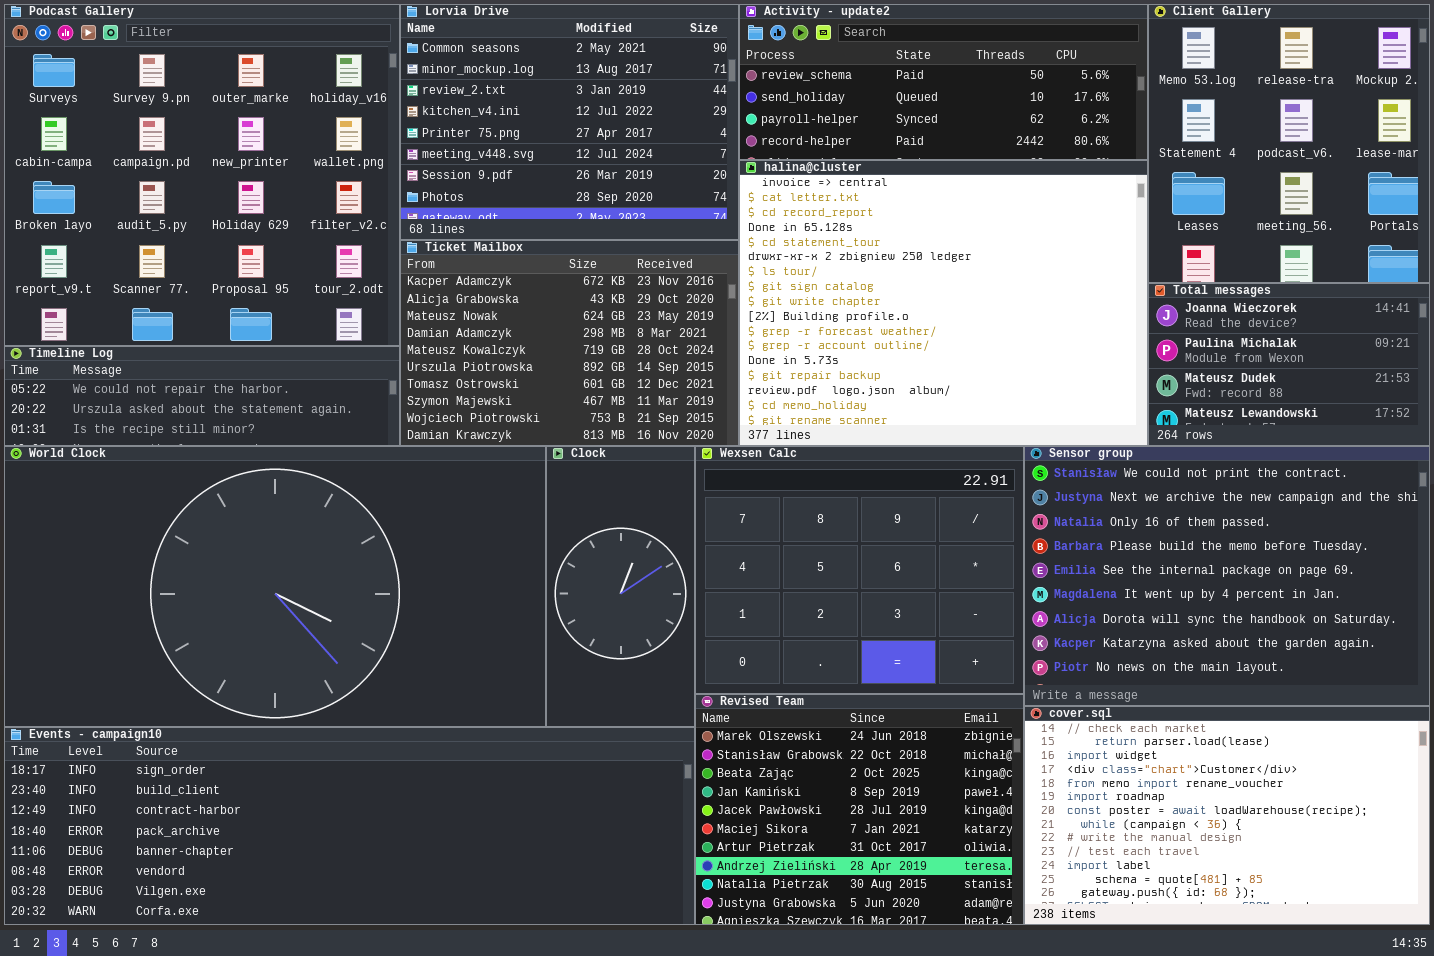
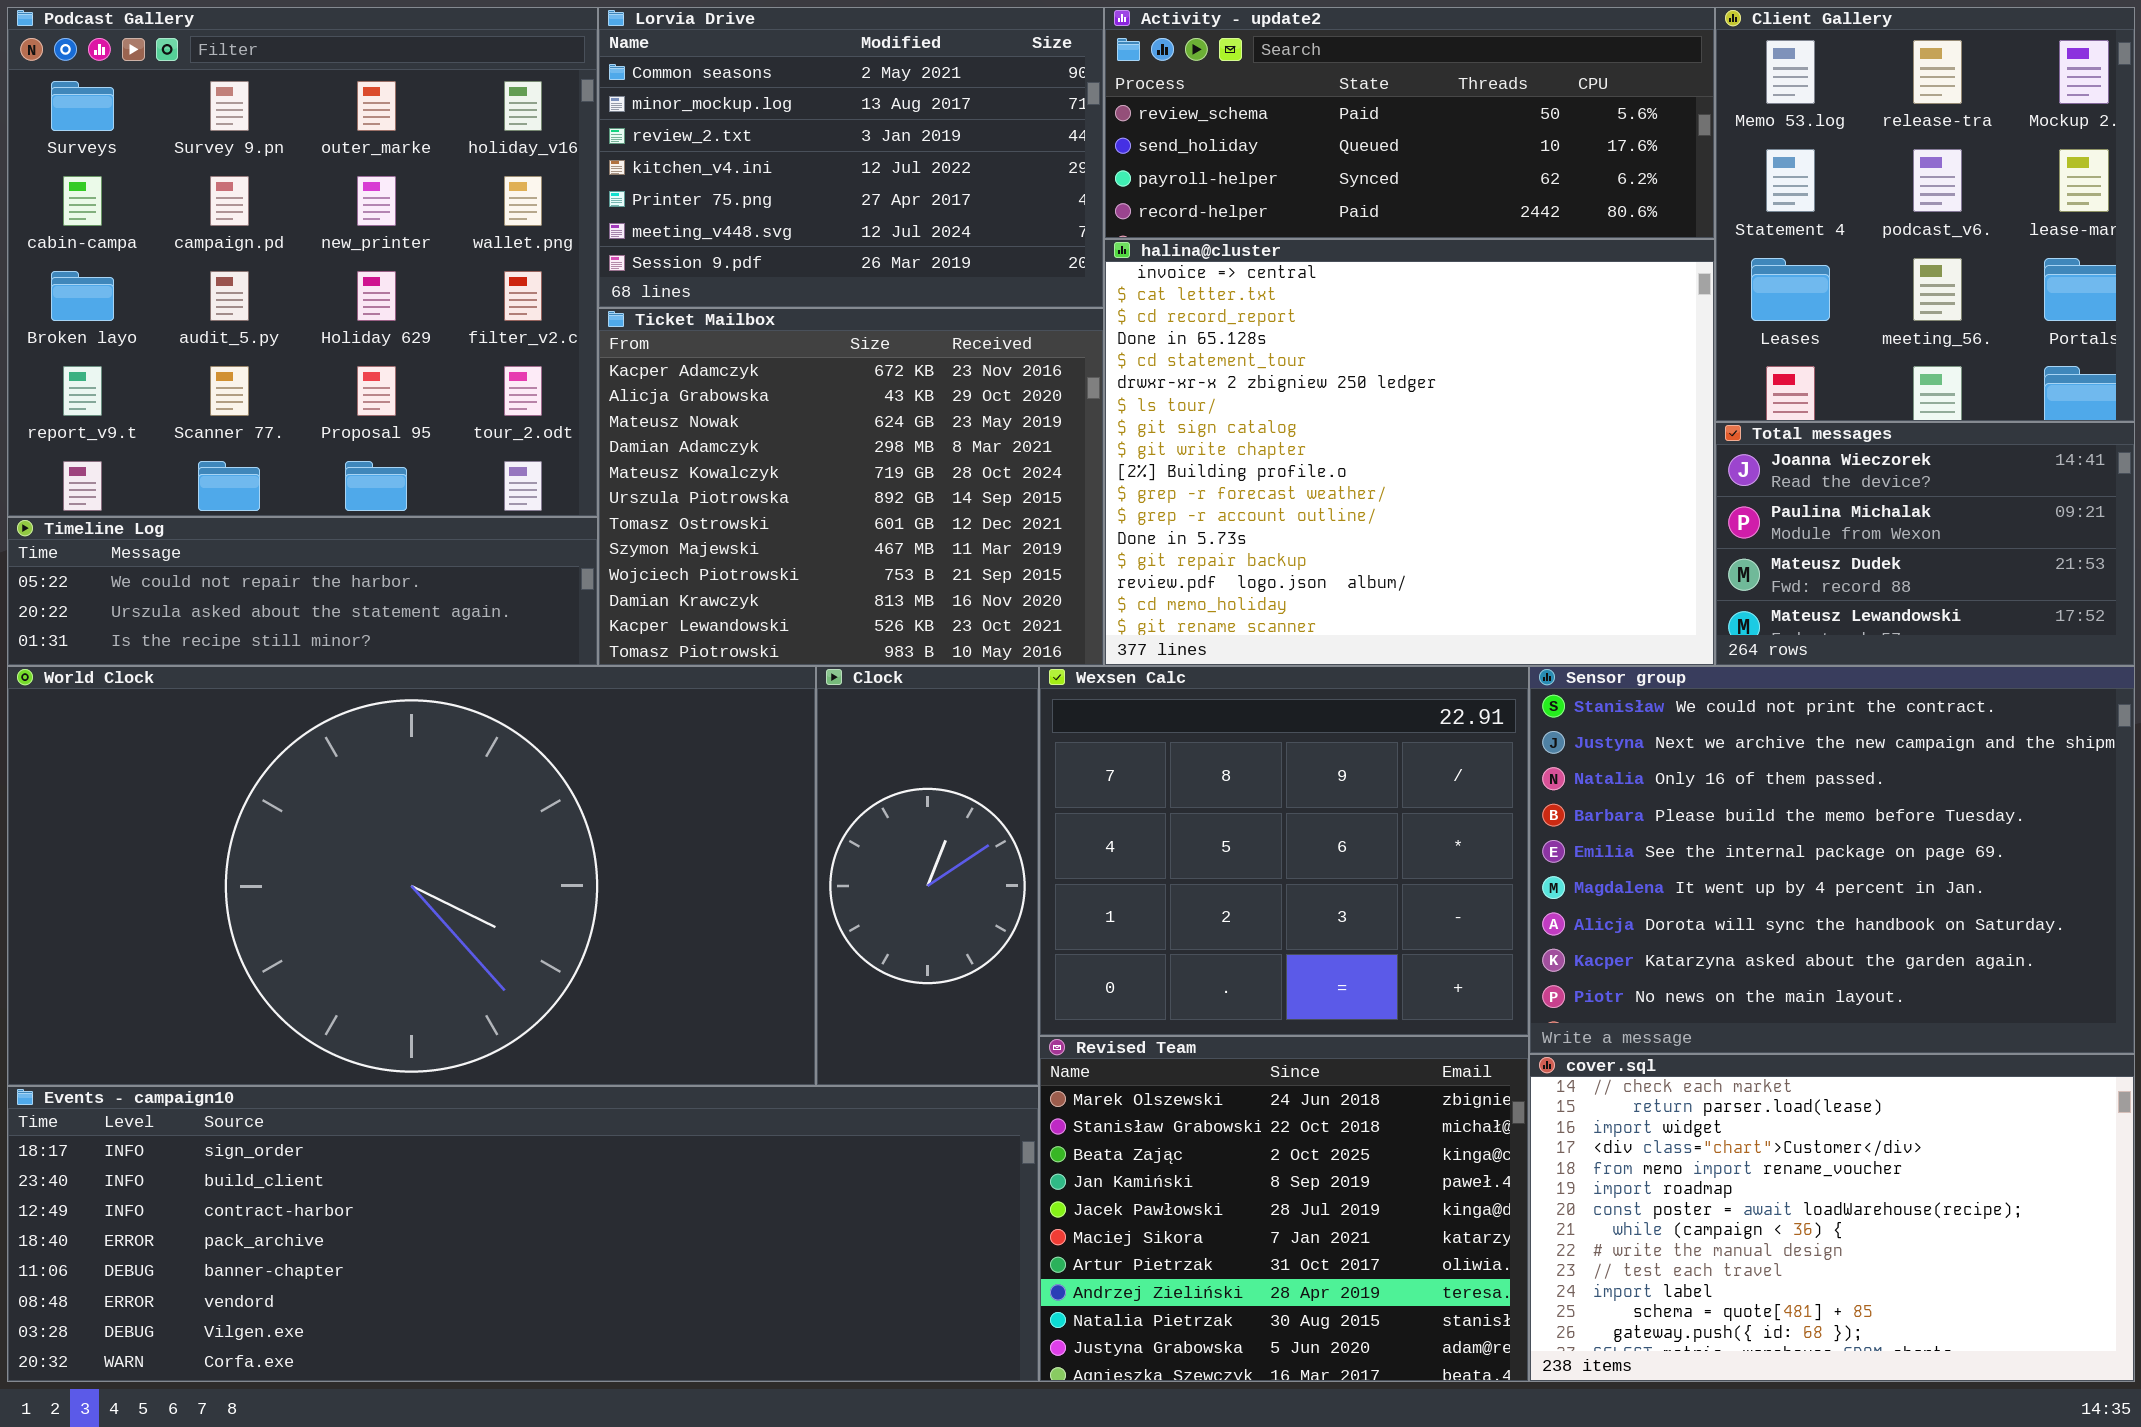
Lorvia Drive: [400,4,739,240] -> [598,7,1104,308], resized
Ticket Mailbox: [400,240,739,446] -> [598,308,1104,666], resized

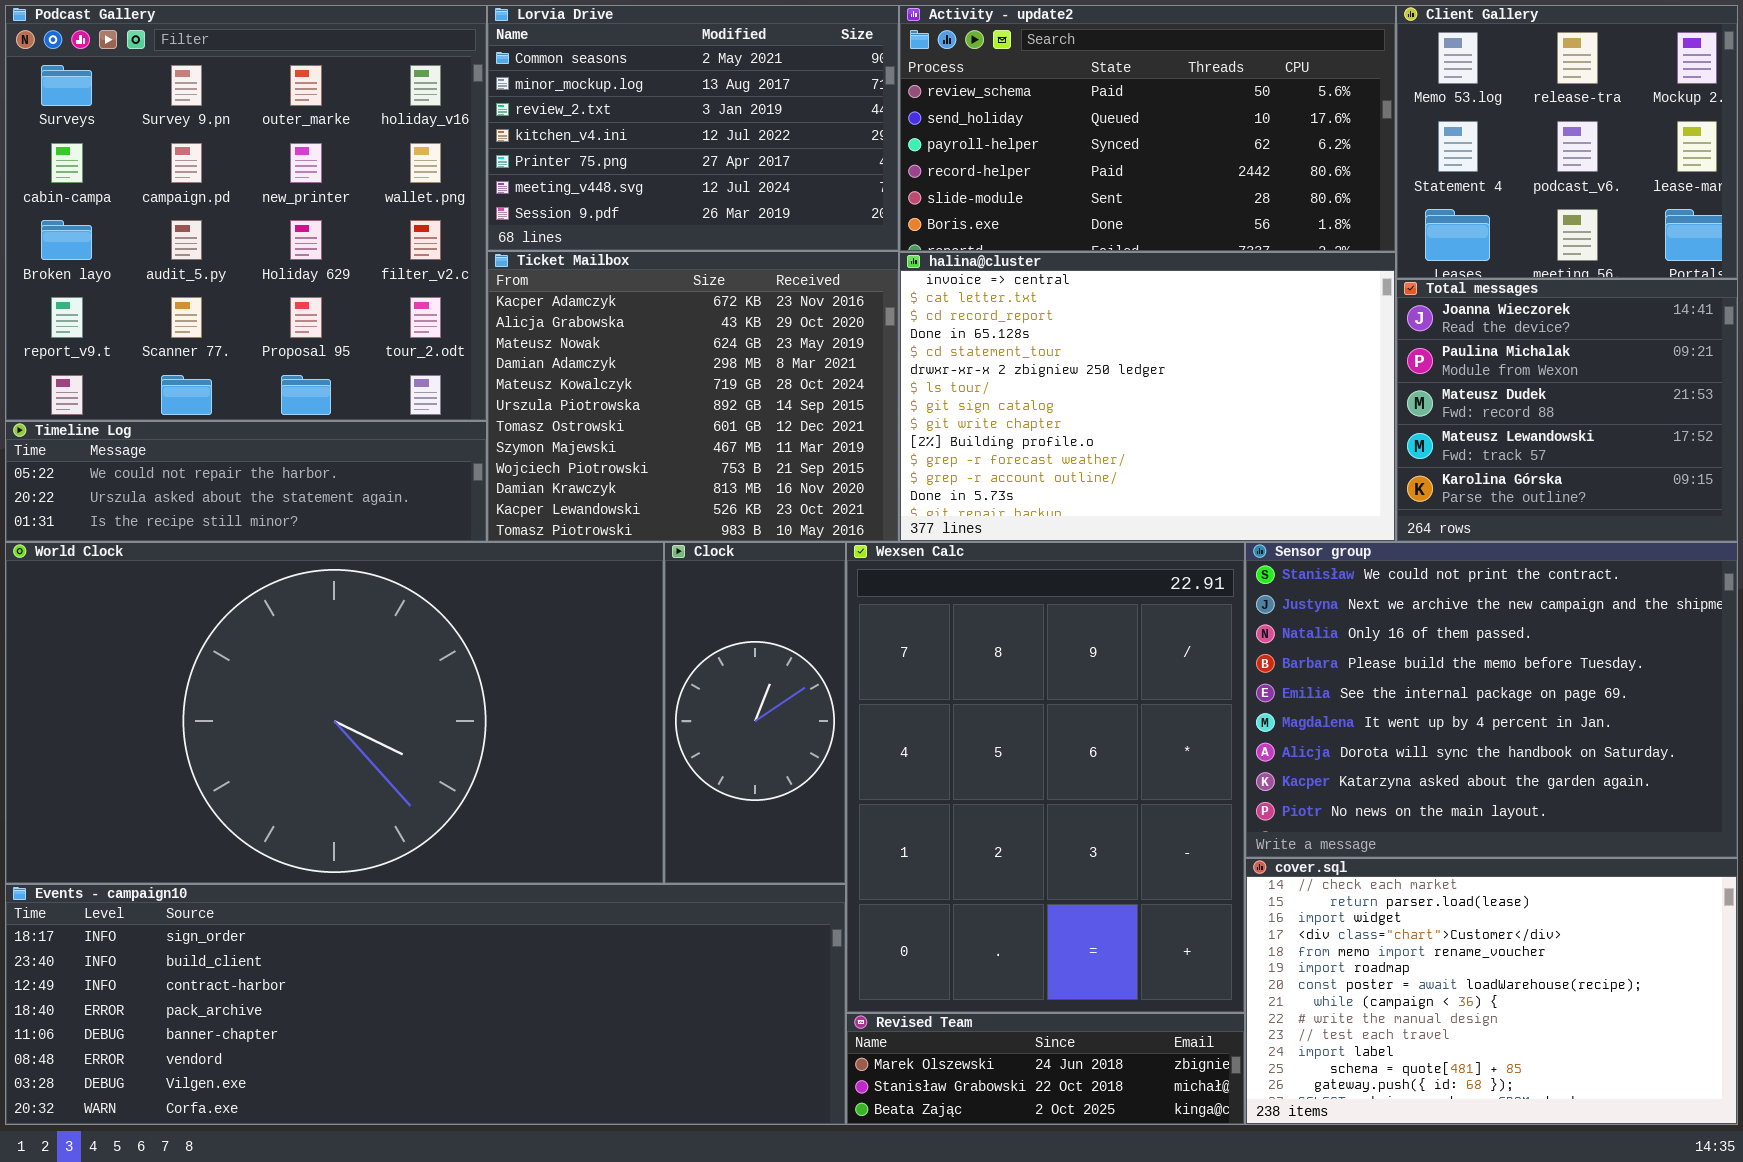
Activity - update2: [1104,7,1715,239] -> [899,5,1396,252], resized
Client Gallery: [1715,7,2135,422] -> [1396,5,1738,279], resized
halina@cluster: [1104,239,1715,666] -> [899,252,1396,542], resized
Total messages: [1715,422,2135,666] -> [1396,279,1738,542], resized
Wexsen Calc: [1039,666,1529,1036] -> [846,542,1245,1013], resized
Revised Team: [1039,1036,1529,1382] -> [846,1013,1245,1125], resized

